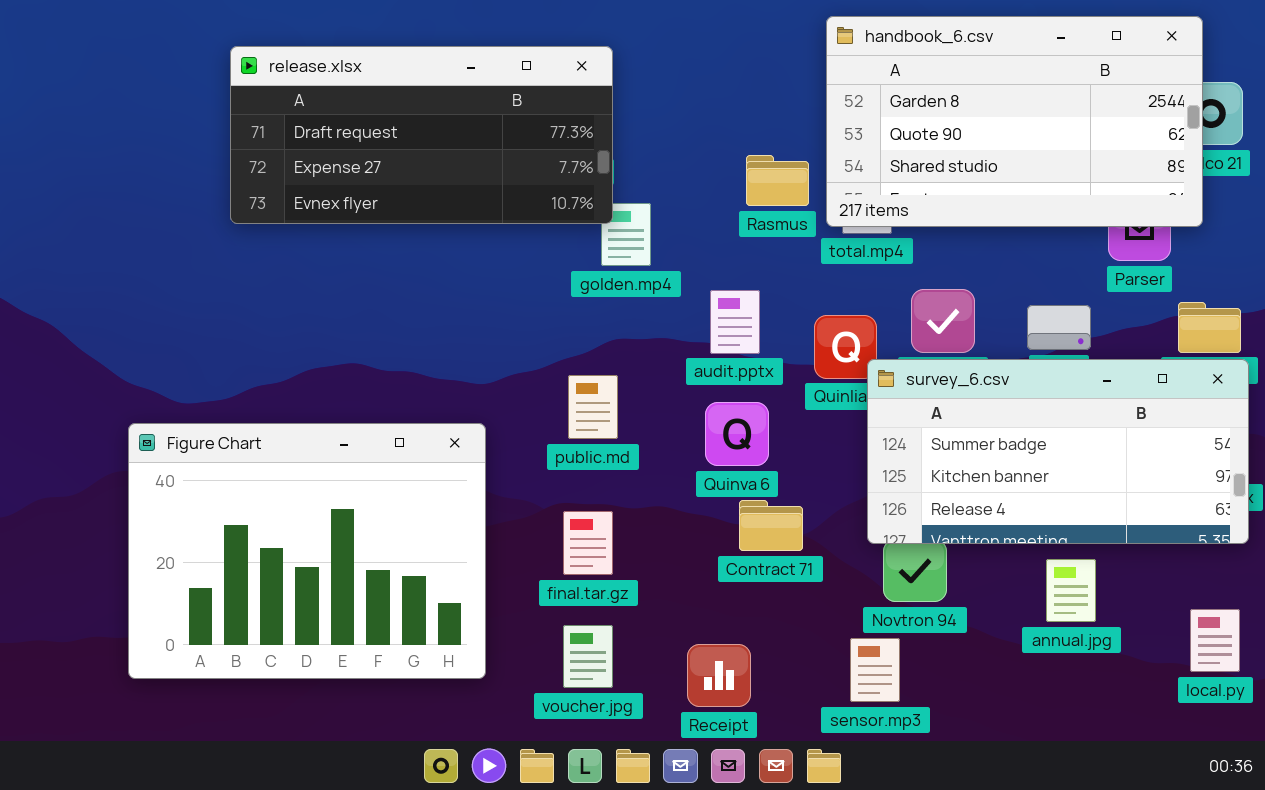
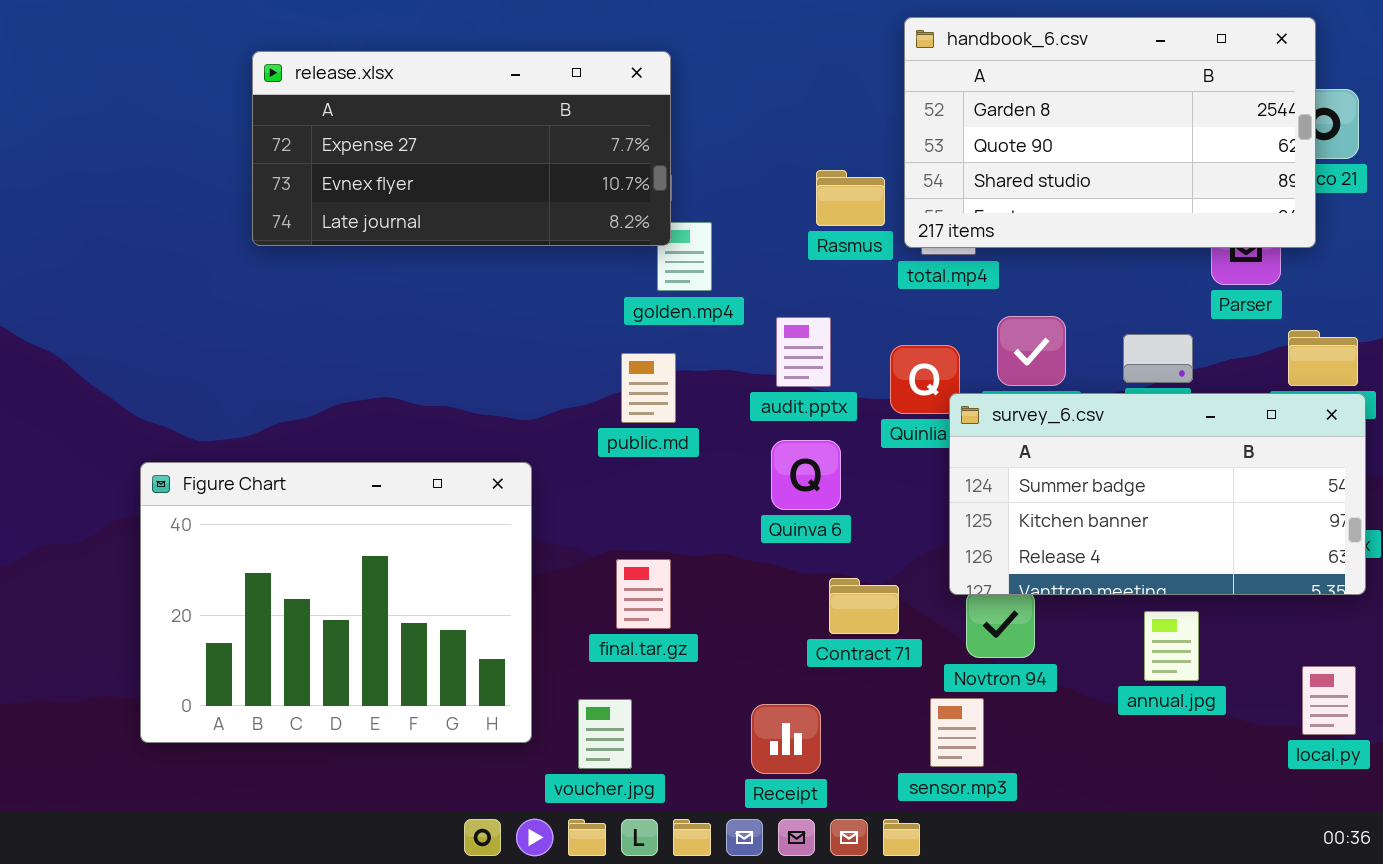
release.xlsx: [230,46,613,224] -> [252,51,671,246], scrolled down 1 row
public.md: [568,375,618,439] -> [621,353,676,423], moved
Contract 71: [739,500,803,551] -> [829,578,899,634], moved
voucher.jpg: [563,625,613,688] -> [578,699,632,769], moved

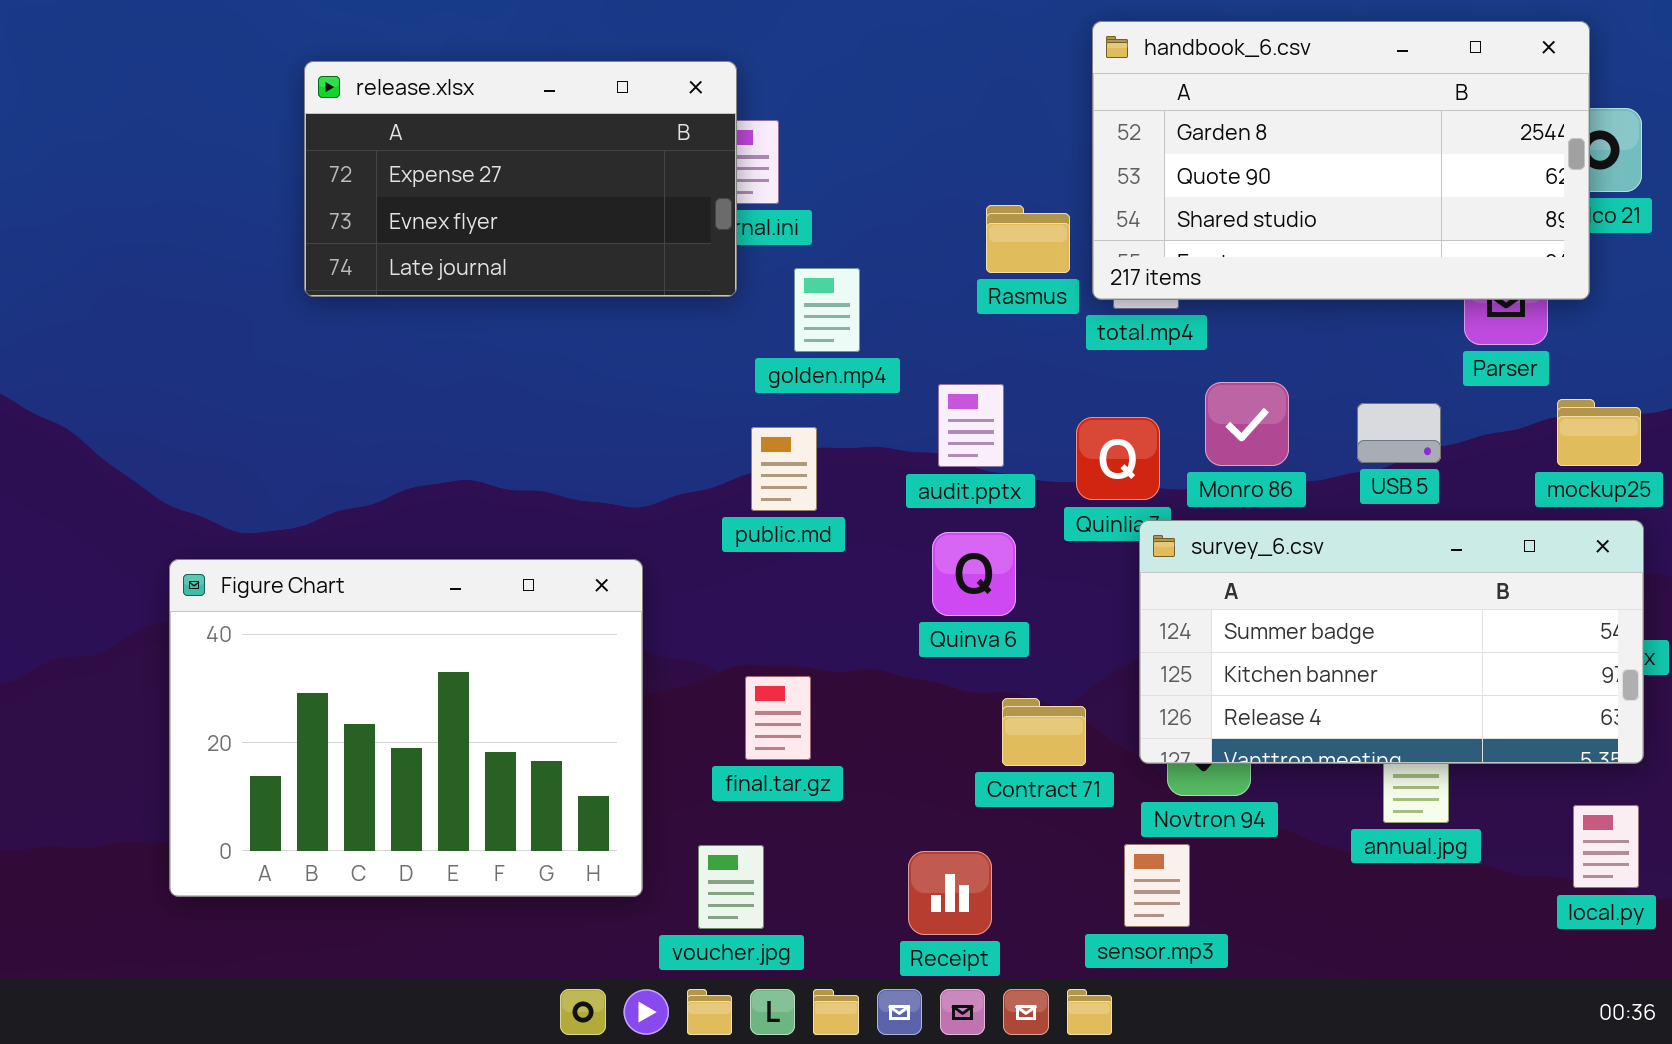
release.xlsx: [252,51,671,246] -> [304,61,737,297], resized
survey_6.csv: [949,393,1366,595] -> [1139,520,1644,764], moved

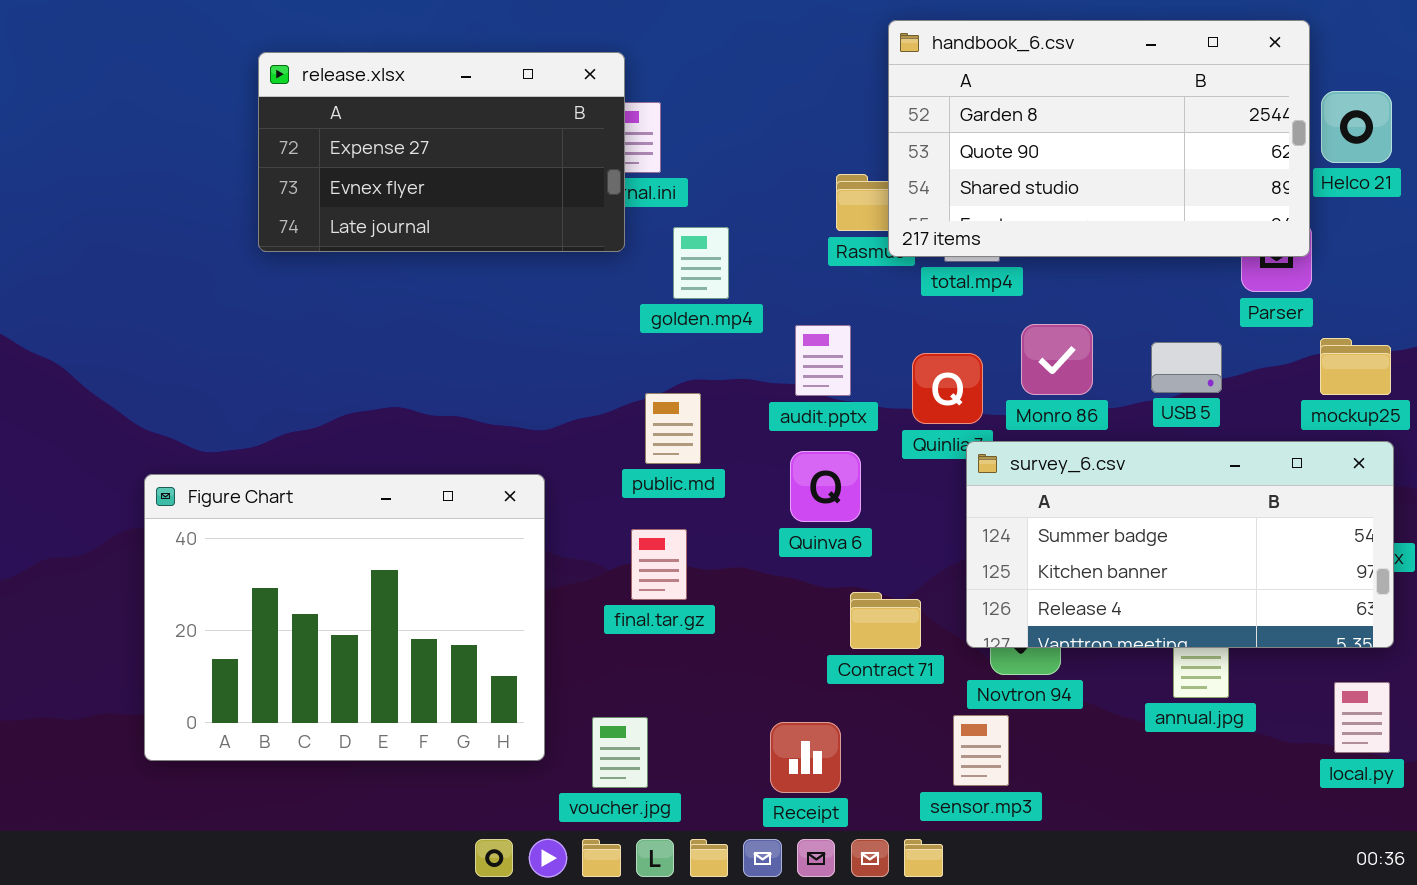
handbook_6.csv: [1092,21,1590,300] -> [888,20,1310,257], moved
public.md: [751,427,817,511] -> [645,393,701,464], moved
final.tar.gz: [745,676,811,760] -> [631,529,687,600], moved

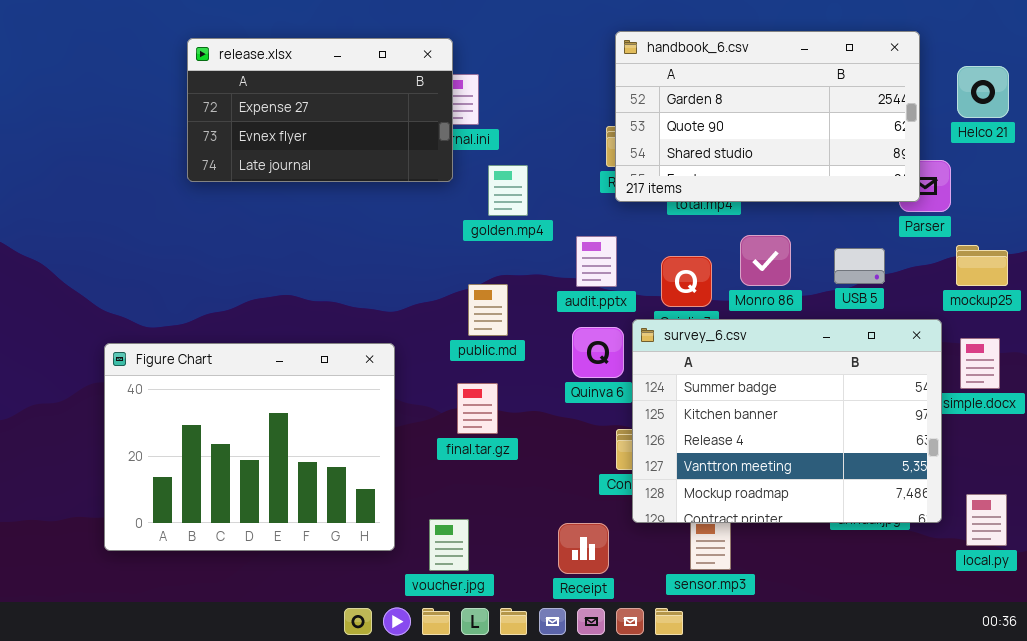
handbook_6.csv: [888,20,1310,257] -> [615,31,920,202], moved
survey_6.csv: [966,441,1394,648] -> [632,319,942,523], moved, resized

